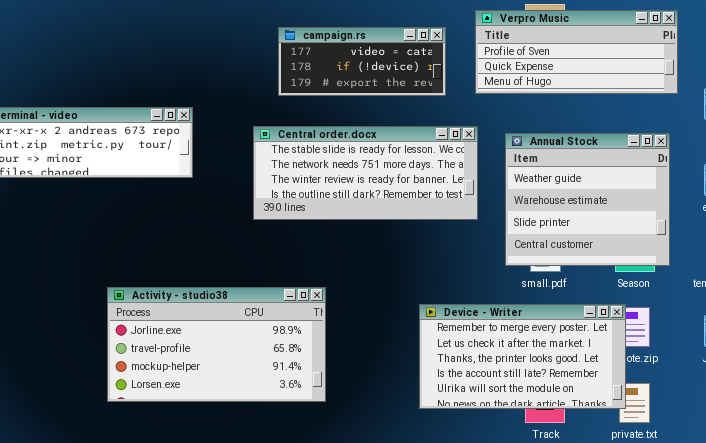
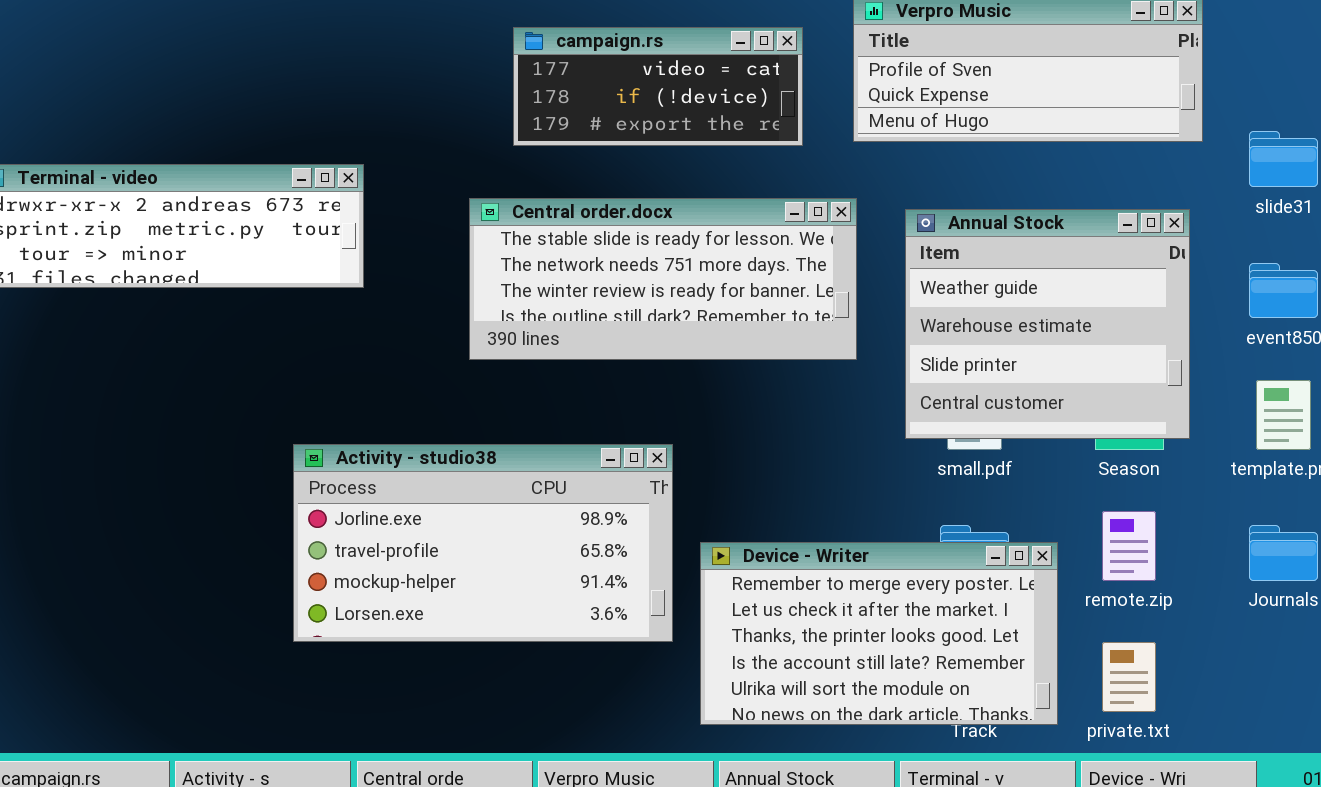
Activity - studio38: [107,287,326,402] -> [293,444,673,642], moved
Device - Writer: [419,304,626,409] -> [700,542,1058,725], moved

